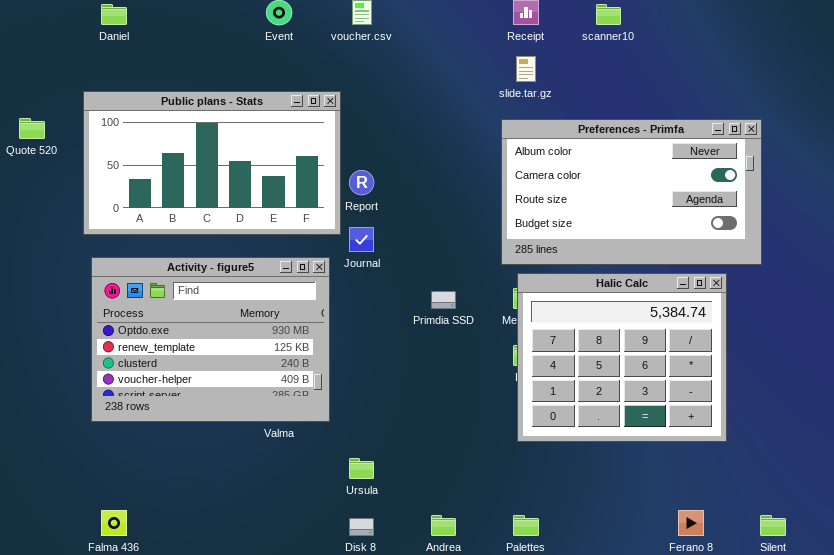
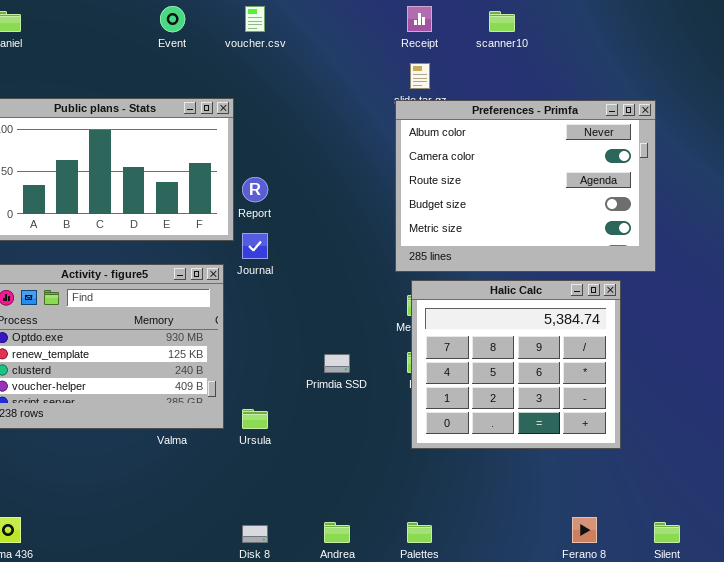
Preferences - Primfa: [501,119,762,265] -> [395,100,656,272], resized
Primdia SSD: [431,291,456,309] -> [324,354,350,373], moved
Ursula: [349,458,374,479] -> [242,409,268,429], moved

